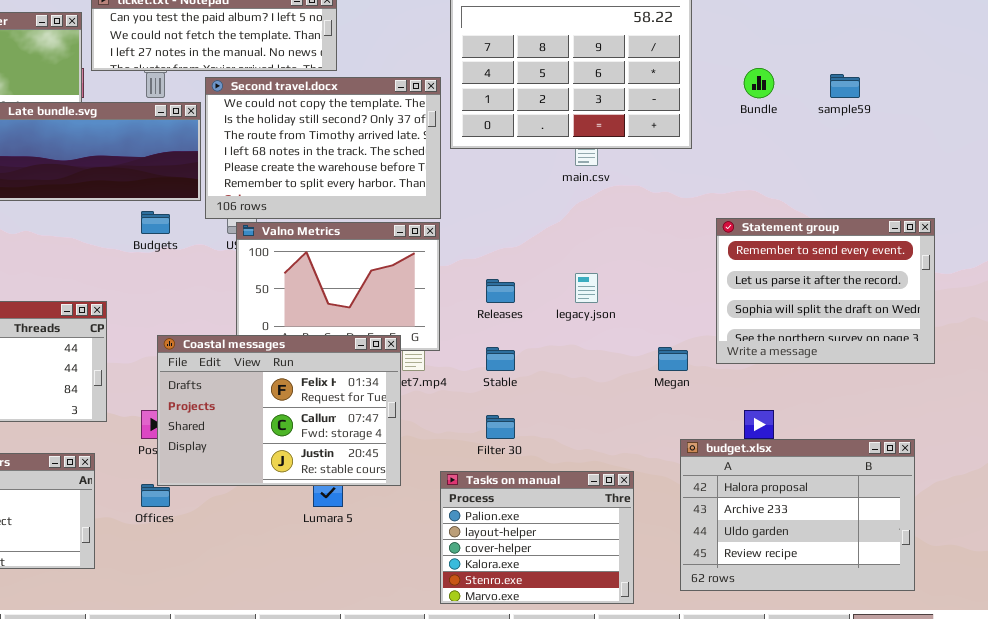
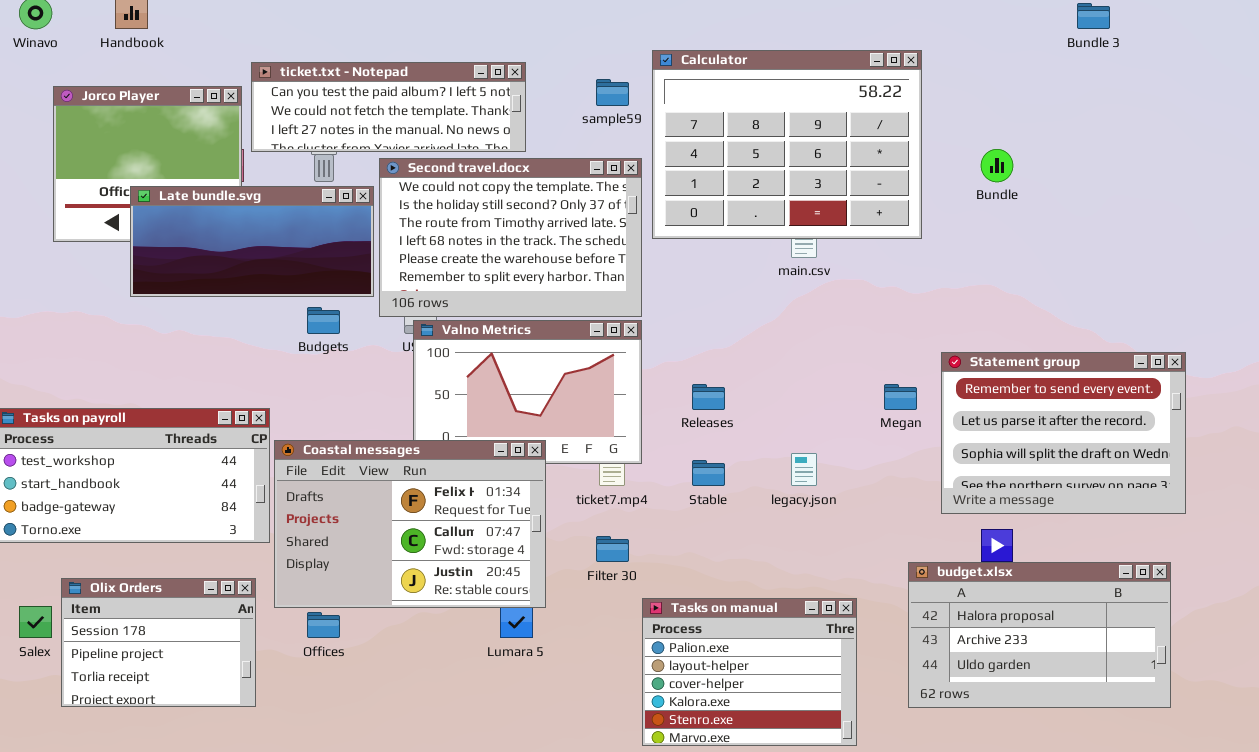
sample59: [830,74,860,98] -> [596,79,629,106], moved
Statement group: [716,218,935,364] -> [941,352,1186,514], moved
legacy.json: [575,273,598,303] -> [791,453,817,486], moved
Coastal messages: [157,335,401,486] -> [274,440,546,608], moved
Megan: [658,347,688,371] -> [884,384,917,410], moved
Filter 30: [486,415,515,439] -> [596,536,629,562], moved
budget.xlsx: [680,439,915,591] -> [908,562,1171,708], resized

